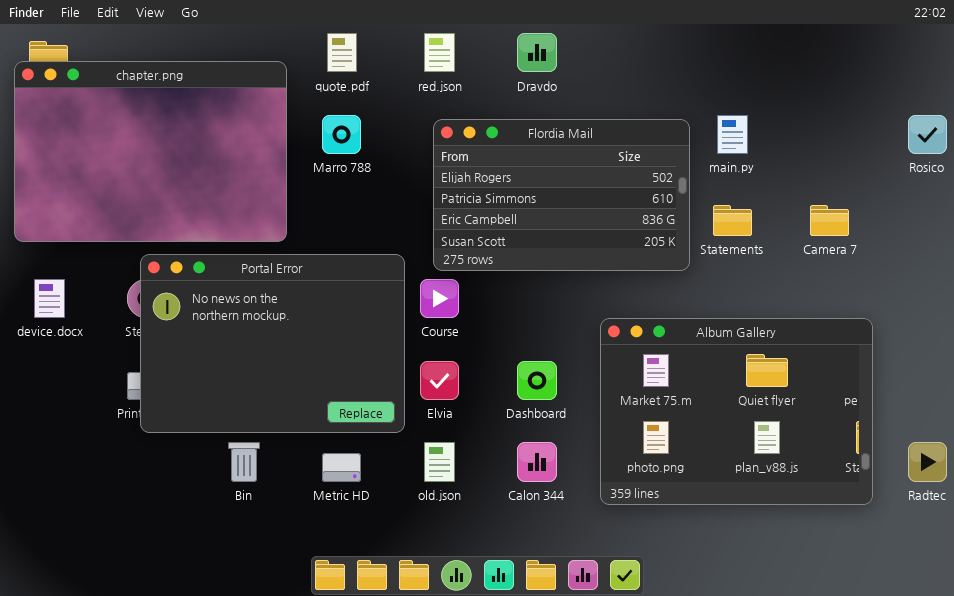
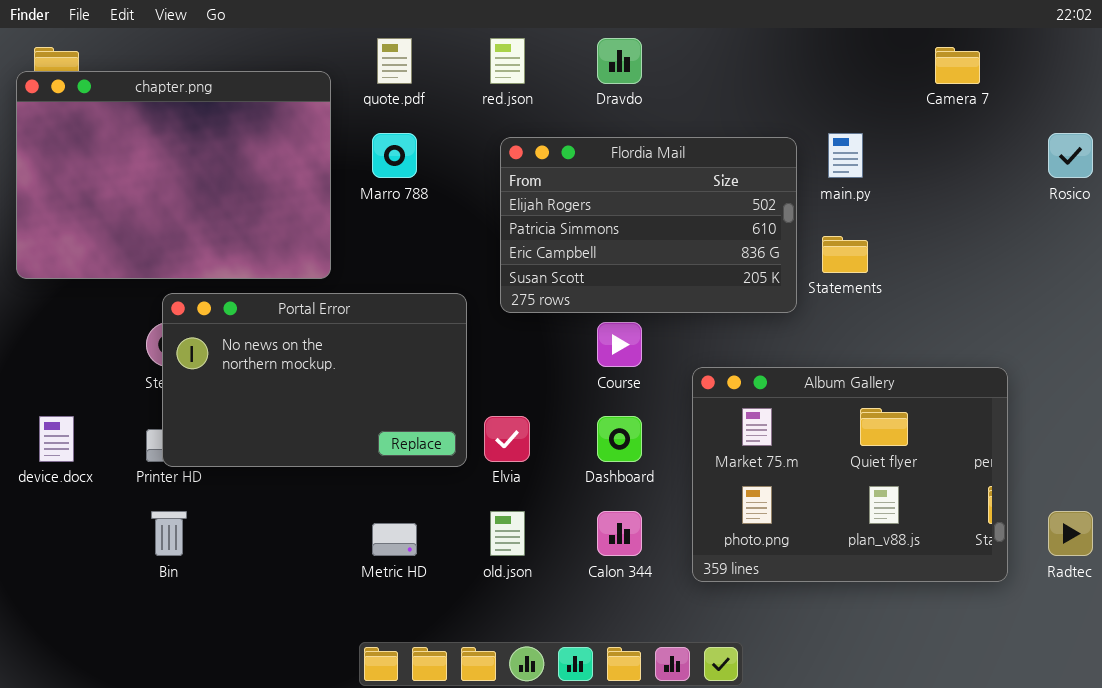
Camera 7: [810,205,849,236] -> [935,47,980,84], moved
Portal Error: [140,254,405,433] -> [162,293,467,467], resized
device.docx: [34,279,65,318] -> [39,416,74,462], moved
Course: [420,279,459,318] -> [597,322,642,367], moved
Bin: [228,442,260,482] -> [151,511,187,556], moved

